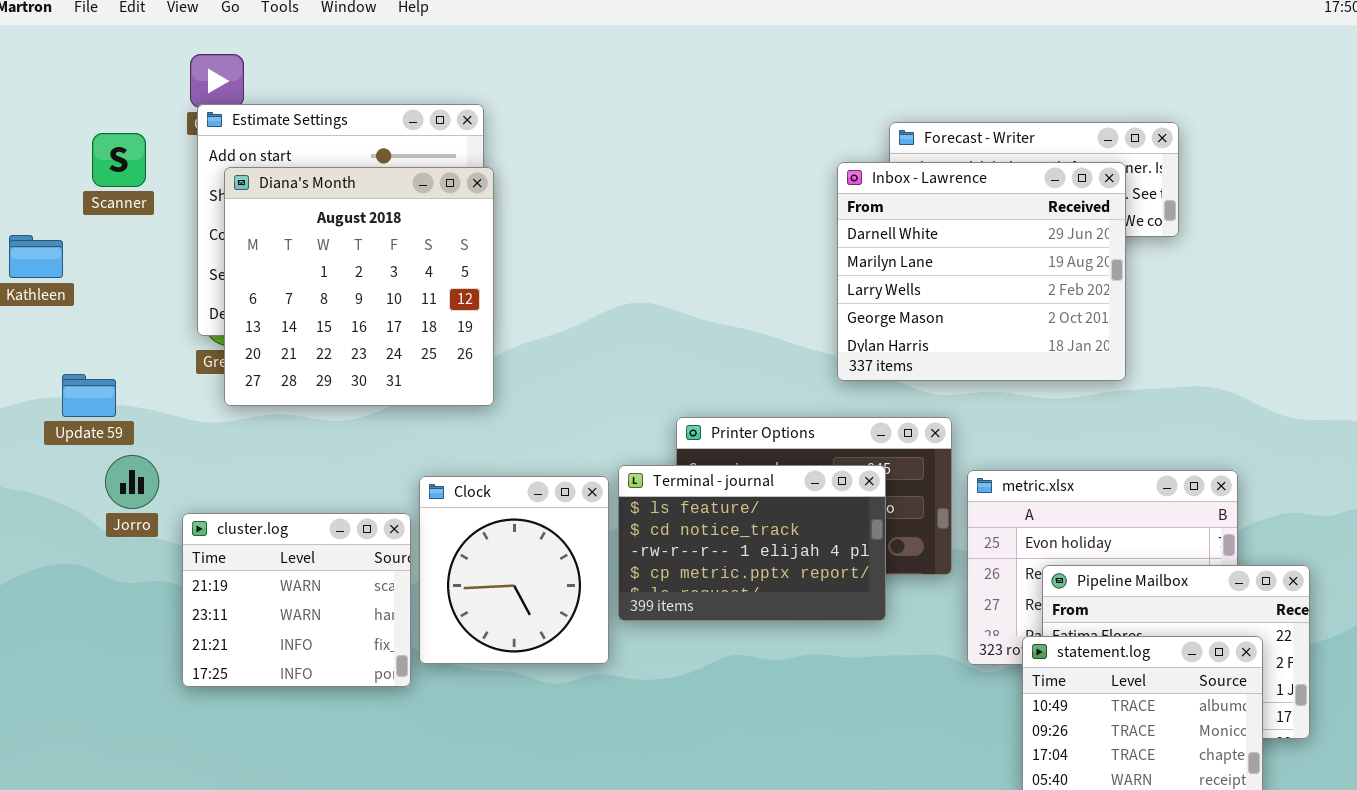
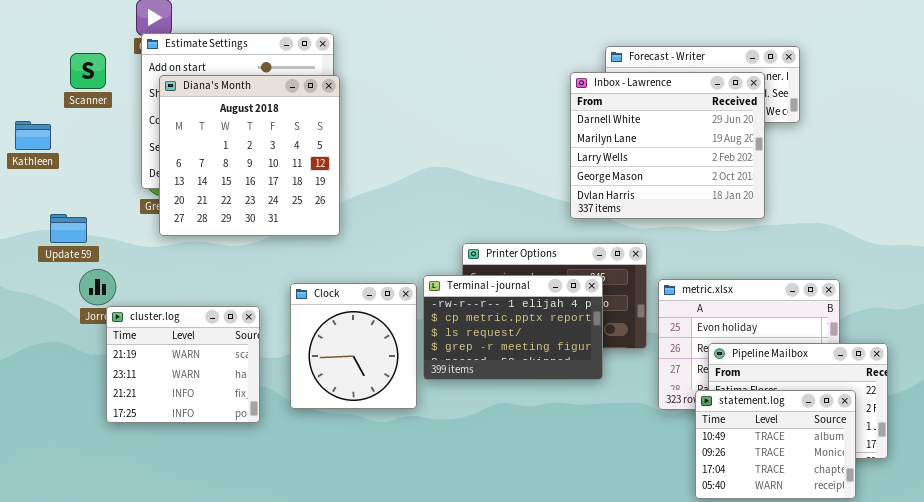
Terminal - journal: [618,465,886,621] -> [423,275,603,380], scrolled down 2 rows
cluster.log: [182,513,411,687] -> [106,306,260,423], moved

